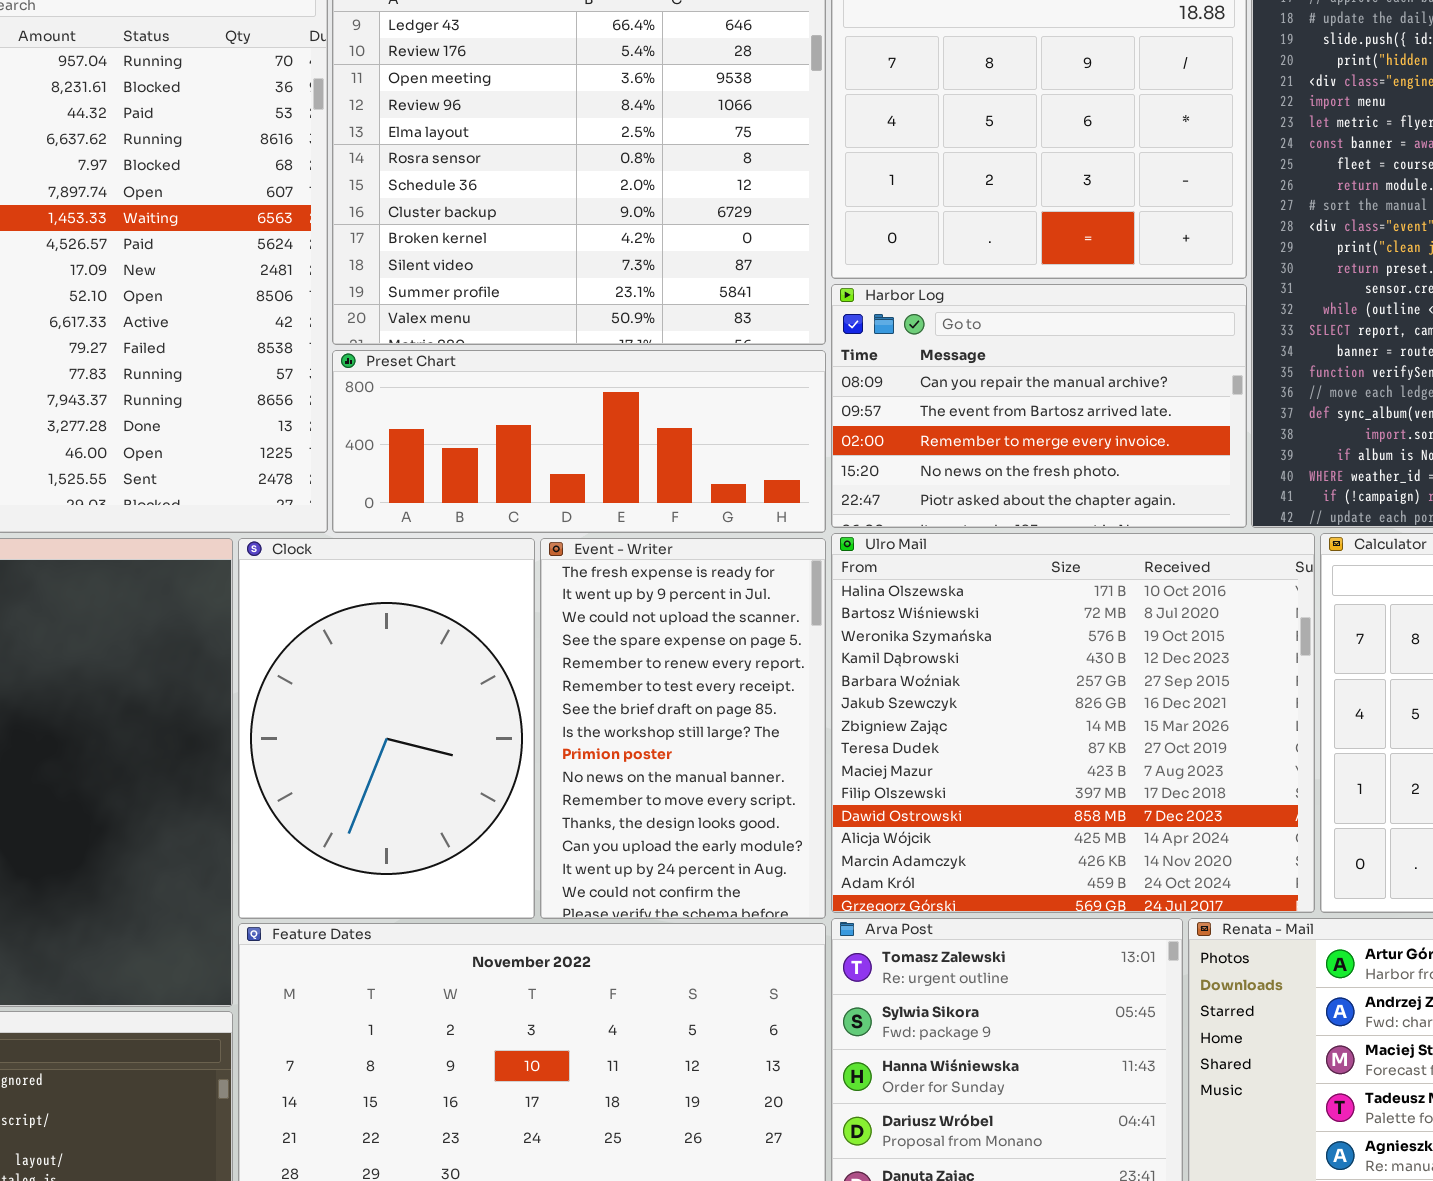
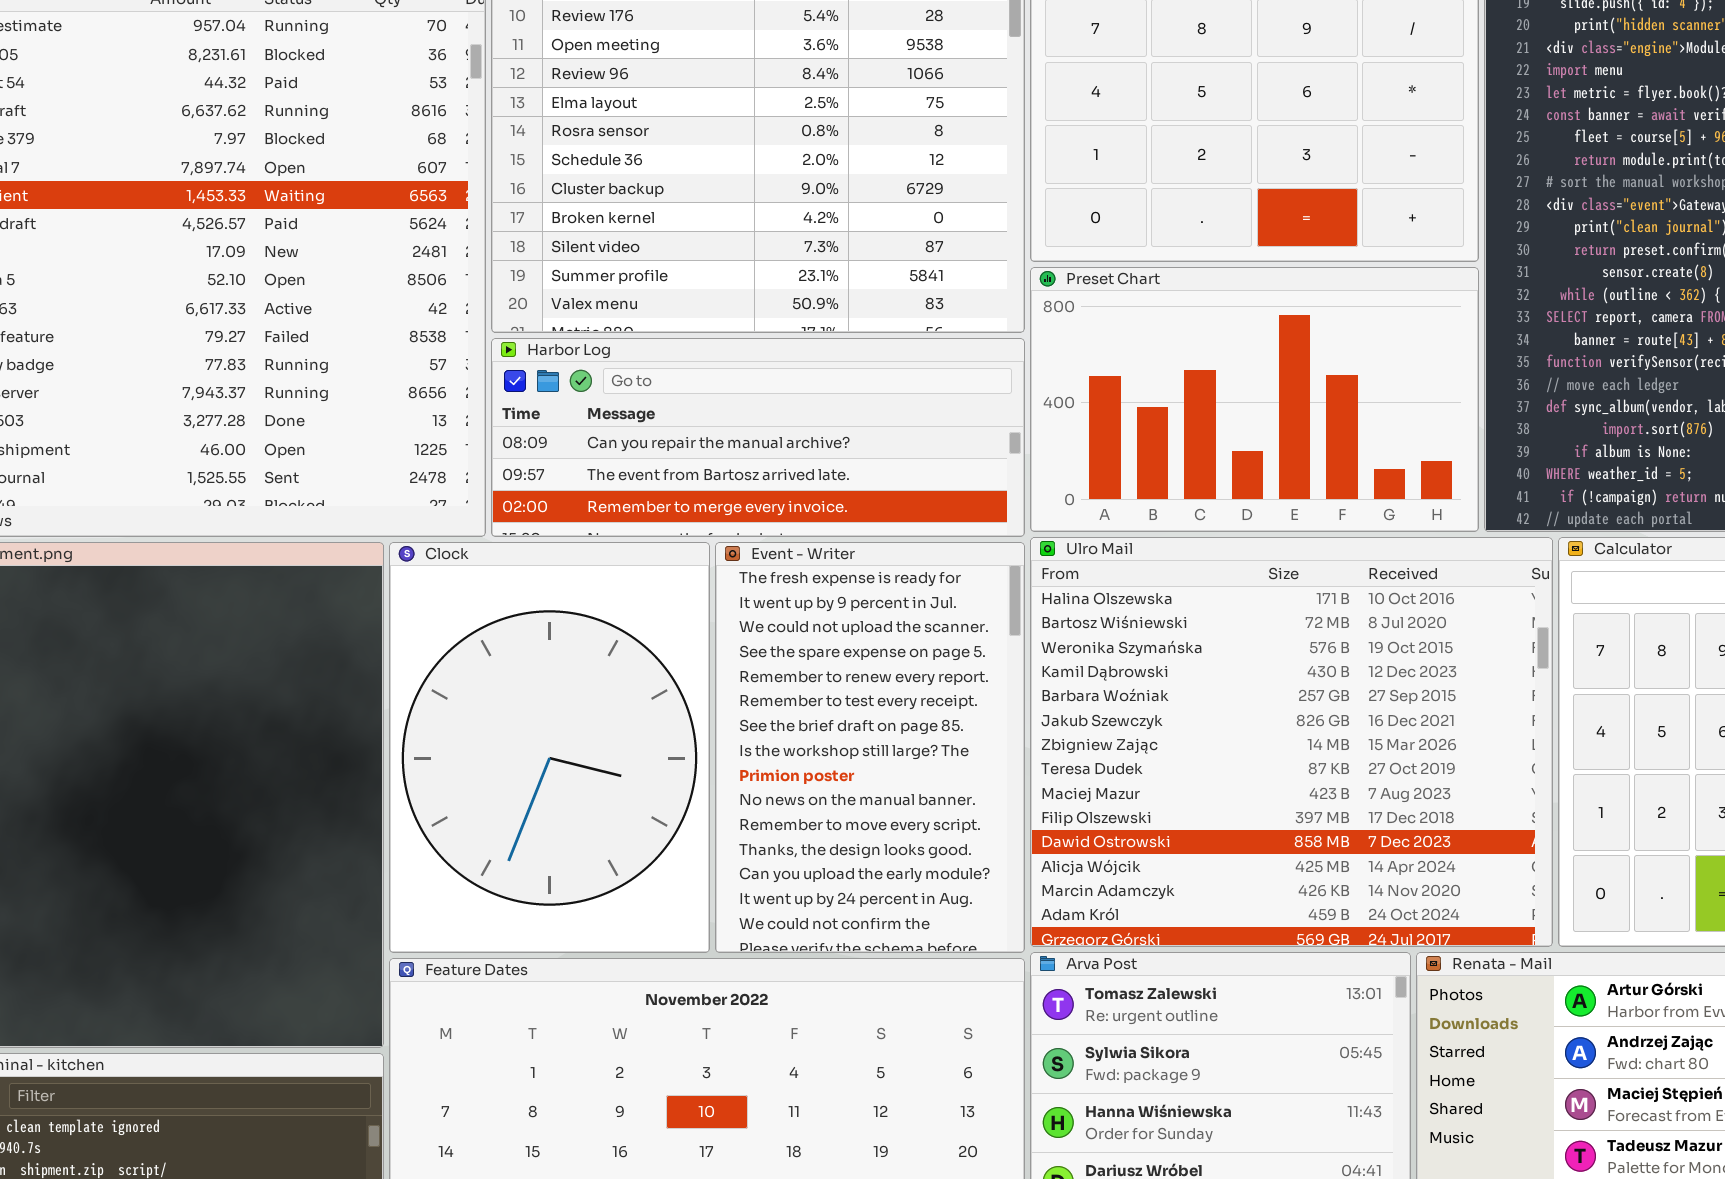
Harbor Log: [831,284,1247,528] -> [491,338,1025,537], moved, resized
Preset Chart: [332,350,826,533] -> [1030,267,1479,532], moved, resized

